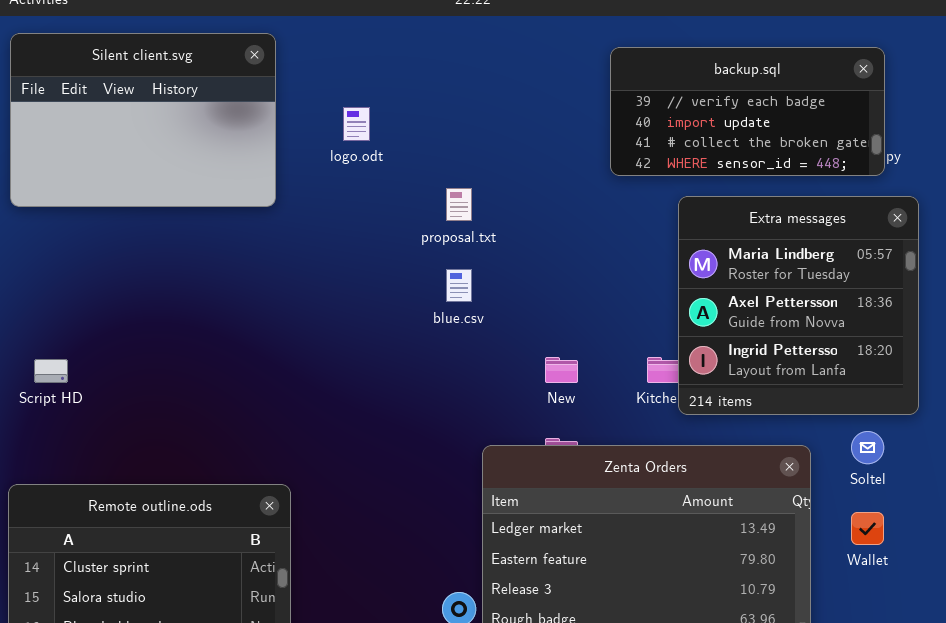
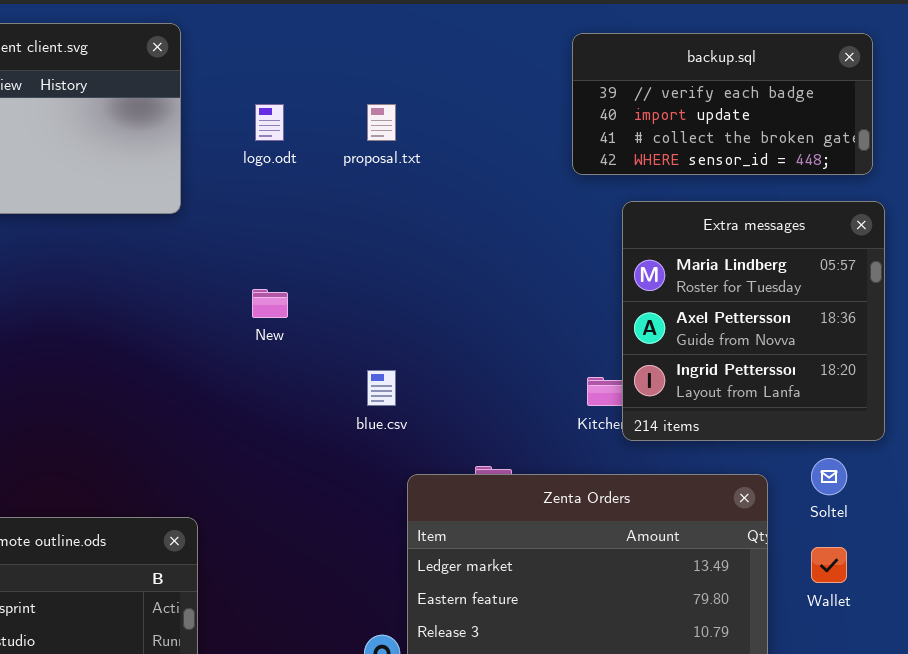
backup.sql: [610,47,885,176] -> [572,33,873,175], moved
proposal.txt: [446,188,472,221] -> [367,104,396,141], moved
blue.csv: [446,269,472,302] -> [367,370,396,406], moved
New: [545,357,578,383] -> [252,289,288,318], moved

